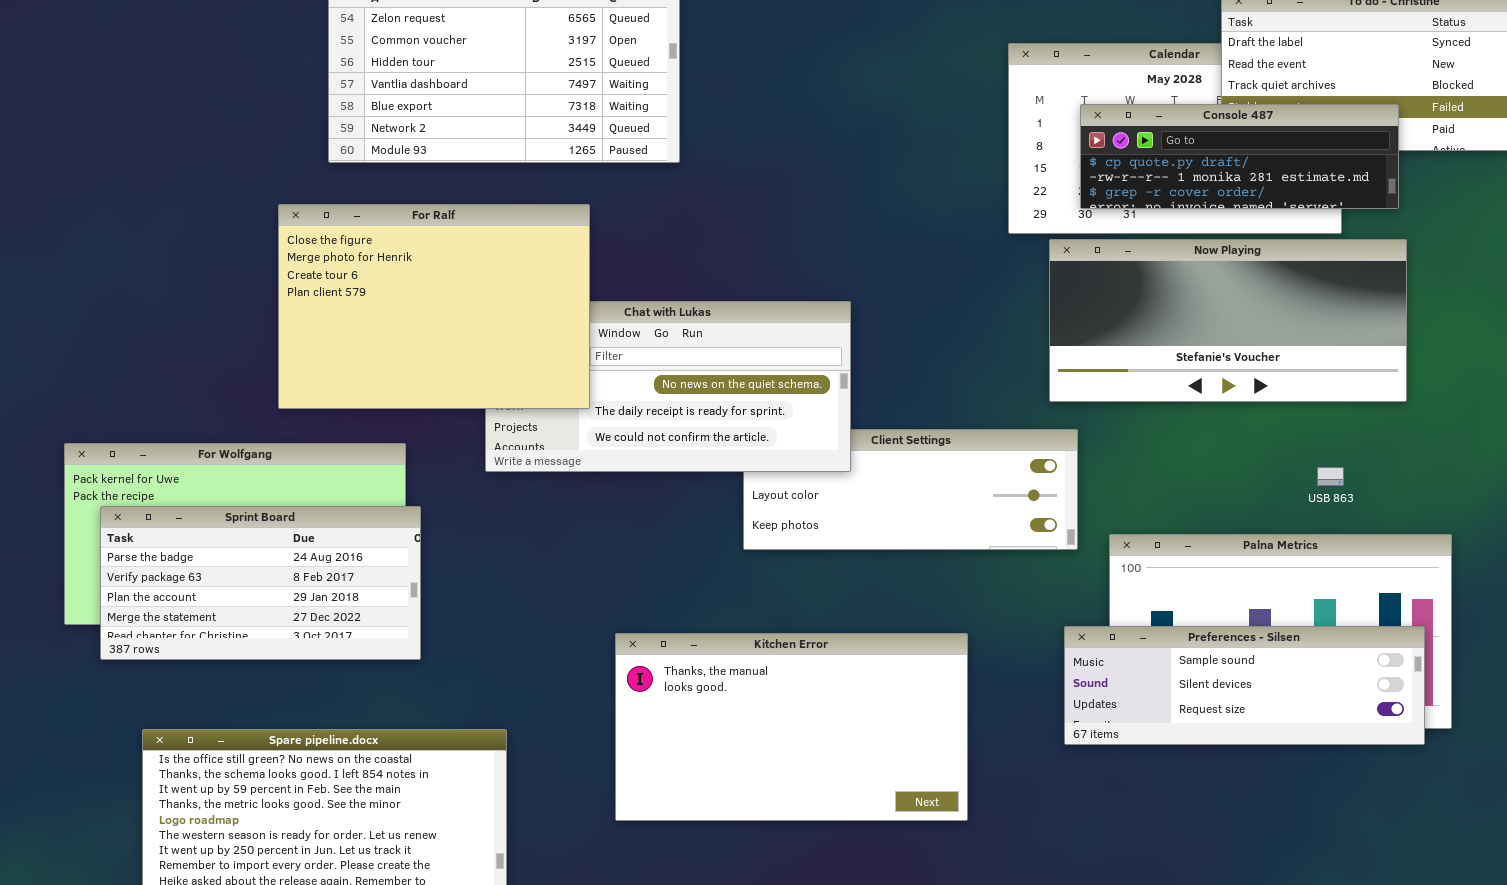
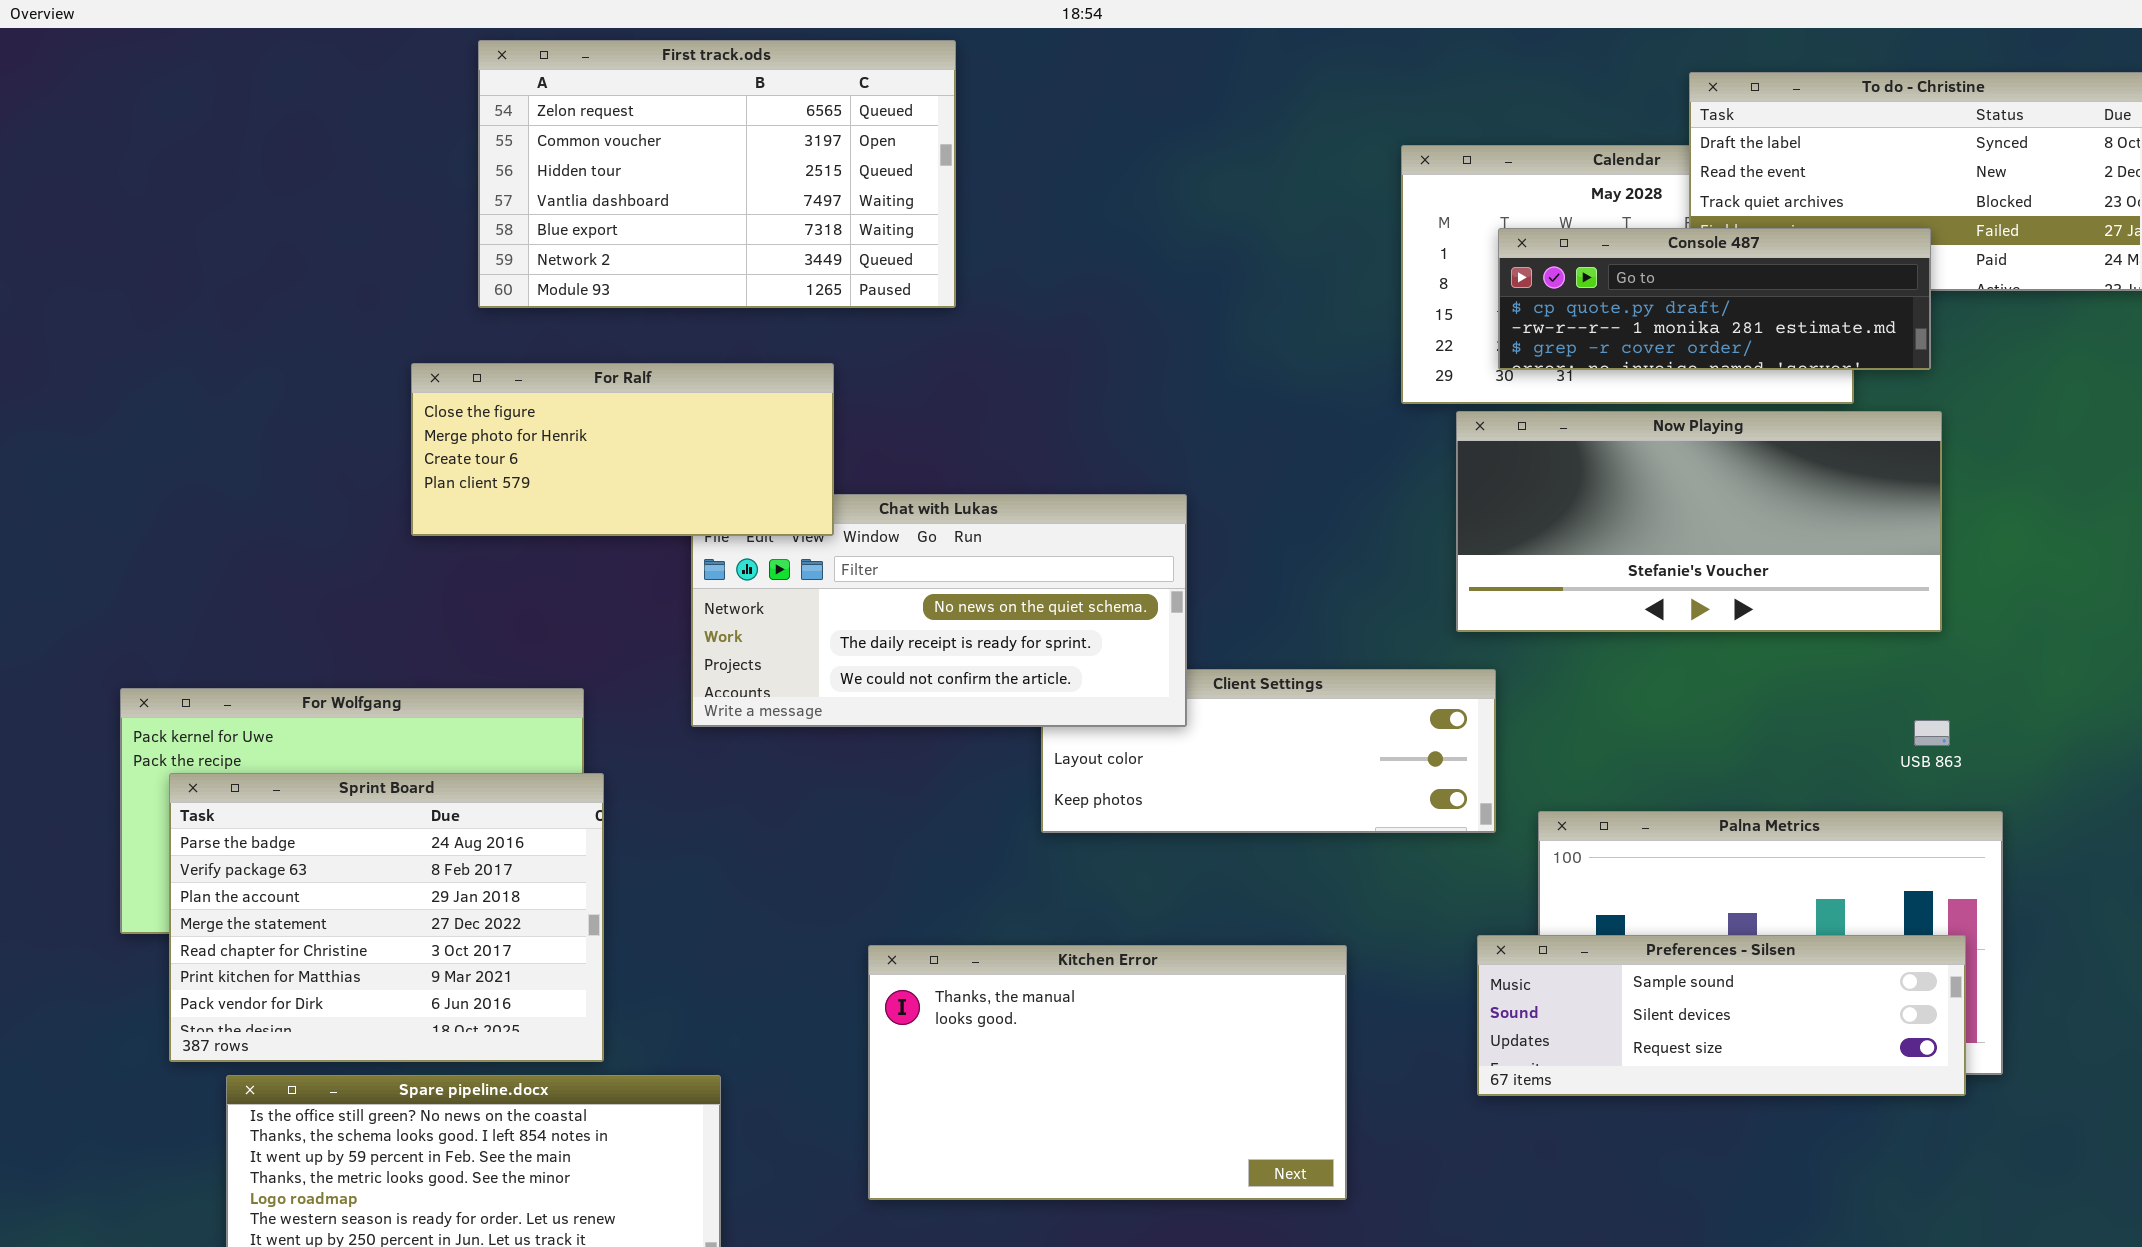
For Ralf: [278,204,590,409] -> [411,363,834,536], resized
USB 863: [1317,467,1344,486] -> [1914,720,1950,746], moved
Sprint Board: [100,506,421,660] -> [169,773,604,1062], resized

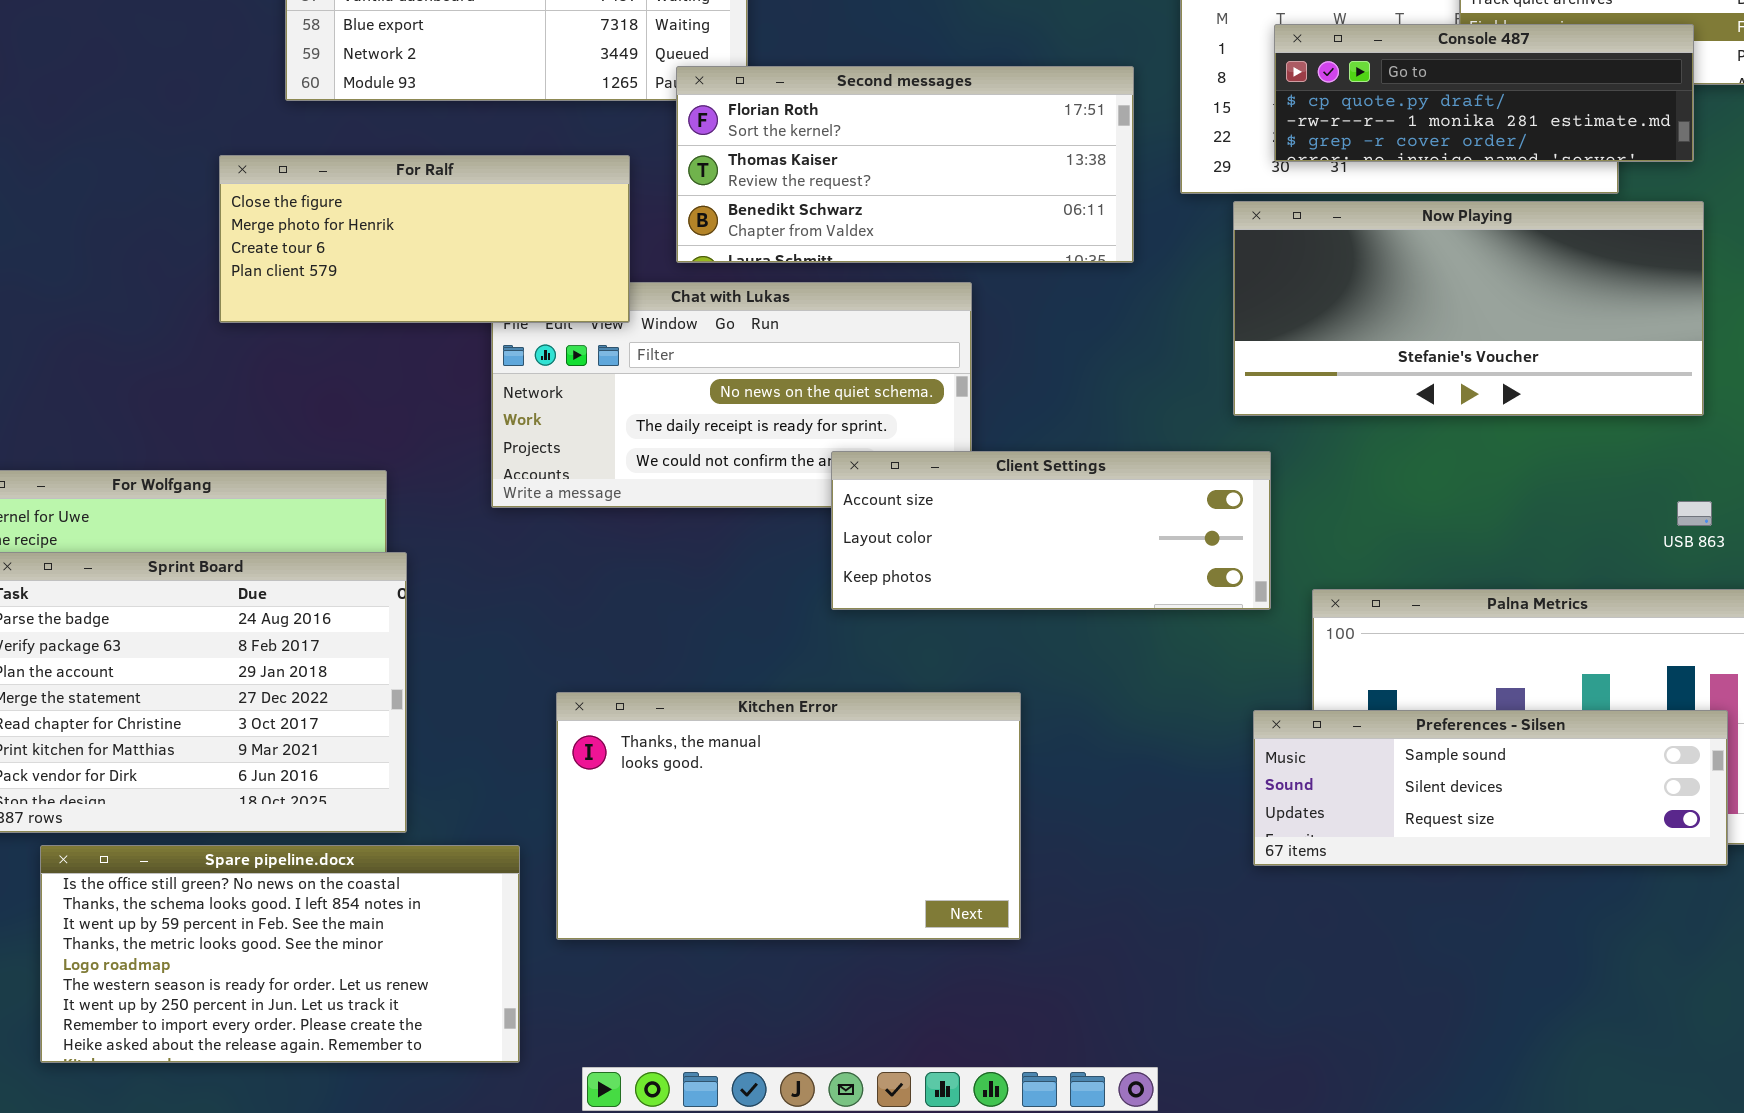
Second messages: none -> [676,66,1134,263], opened
Client Settings: [1041,669,1496,833] -> [831,451,1271,610], raised
Kitchen Error: [868,945,1347,1200] -> [556,692,1021,940], moved

